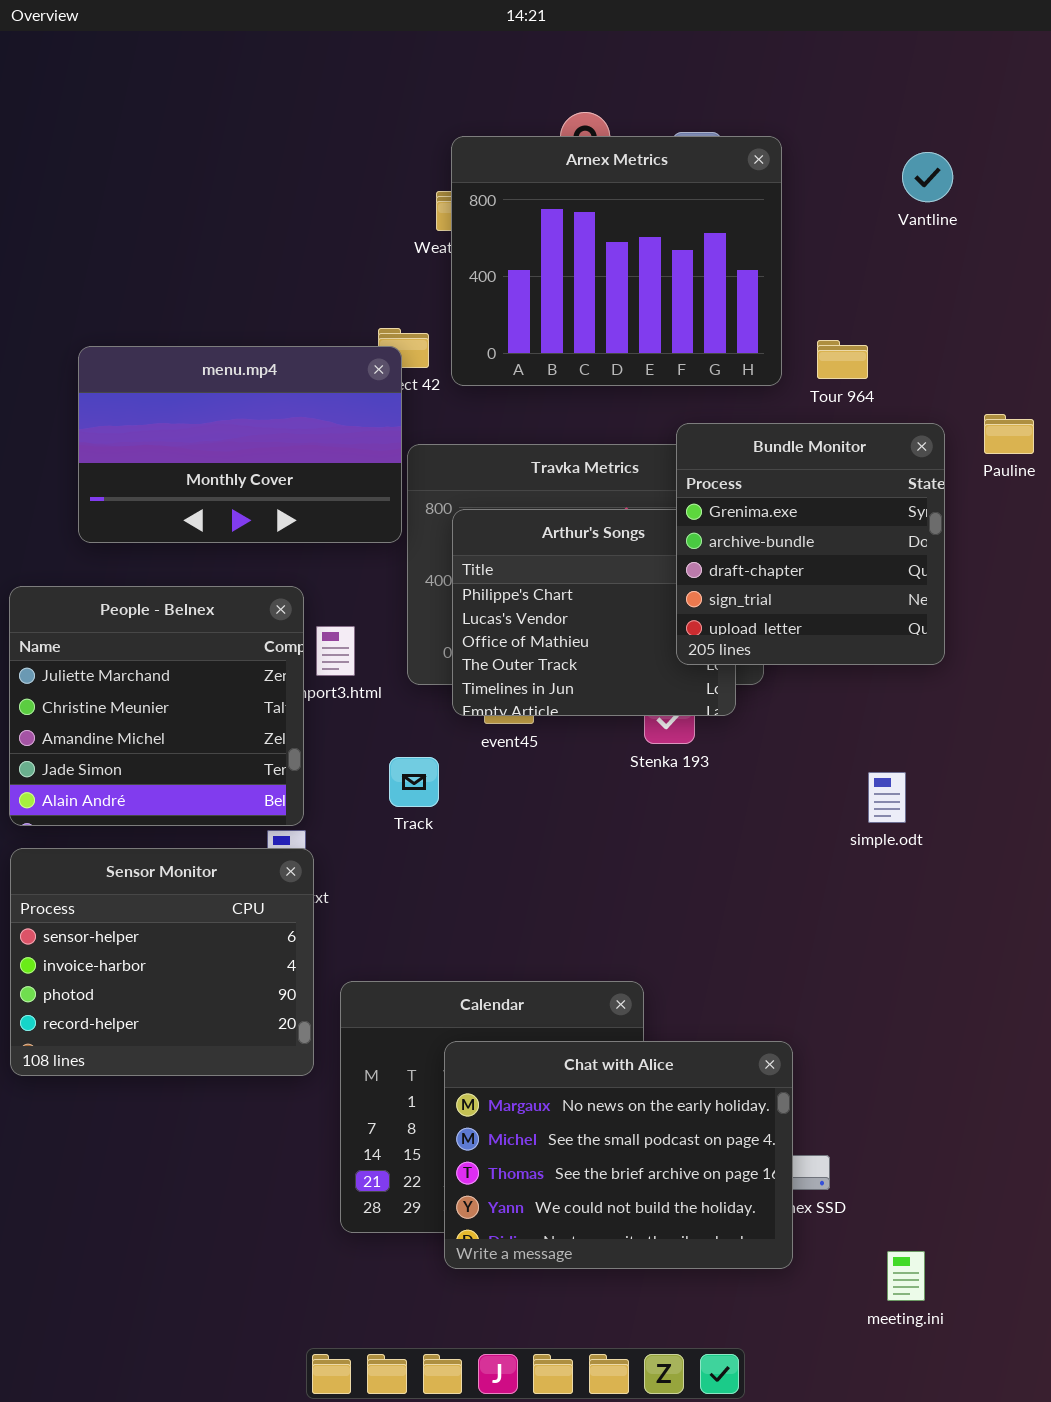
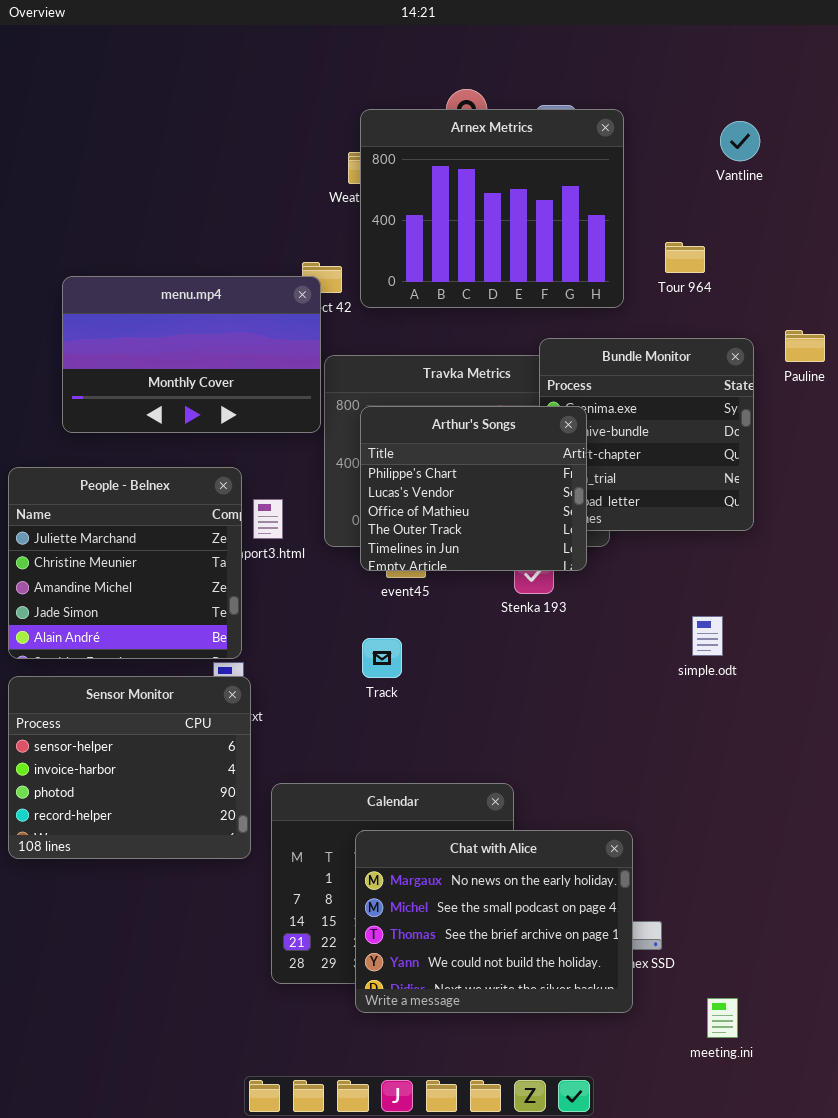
Tour 964: [817,340,868,379] -> [665,242,705,273], moved
Arthur's Songs: [452,509,736,716] -> [360,406,587,571], raised
Track: [389,757,439,807] -> [362,638,402,678], moved

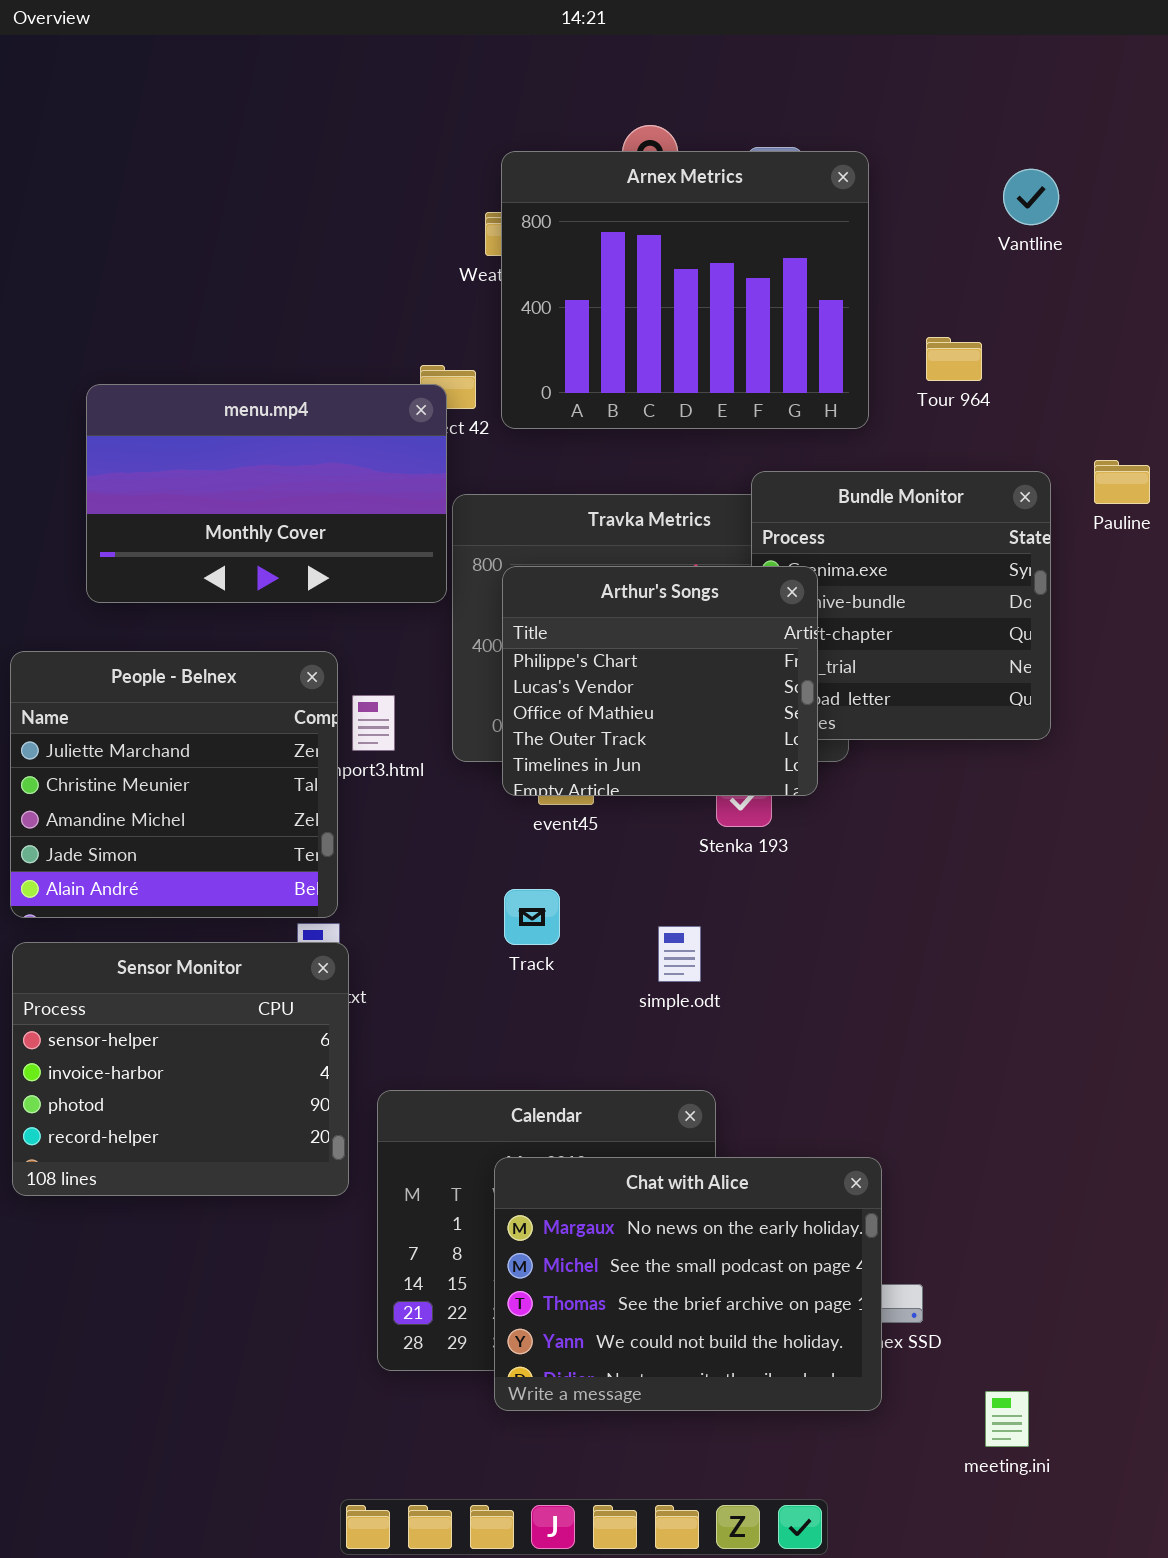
simple.odt: [692,616,723,656] -> [658,926,701,982], moved

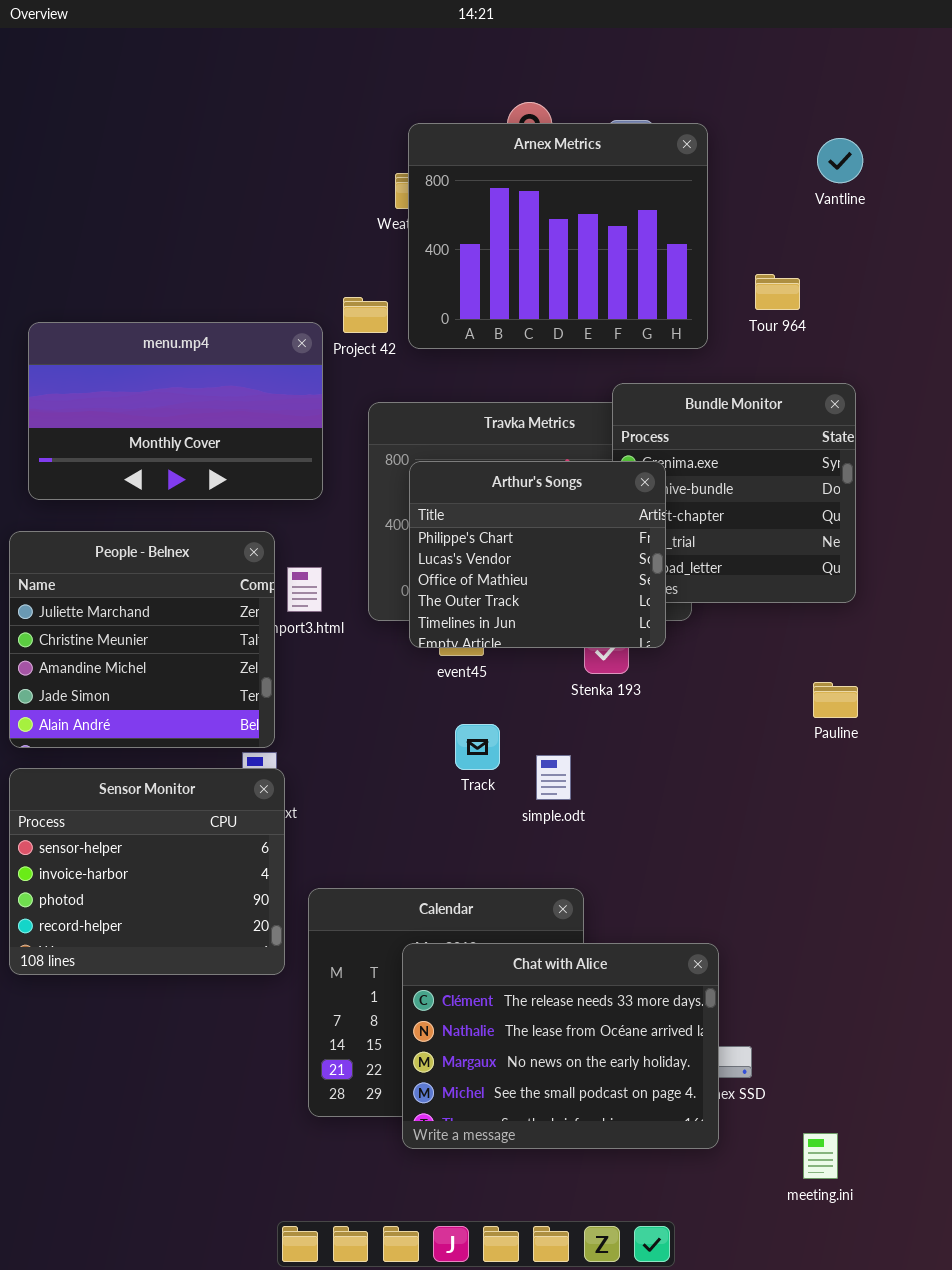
menu.mp4: [86,384,447,603] -> [28,322,323,500], moved
Pauline: [1094,460,1150,504] -> [813,682,858,718], moved
Track: [504,889,560,945] -> [455,724,500,770], moved
Chat with Alice: [494,1157,882,1411] -> [402,943,719,1149], scrolled up 2 rows

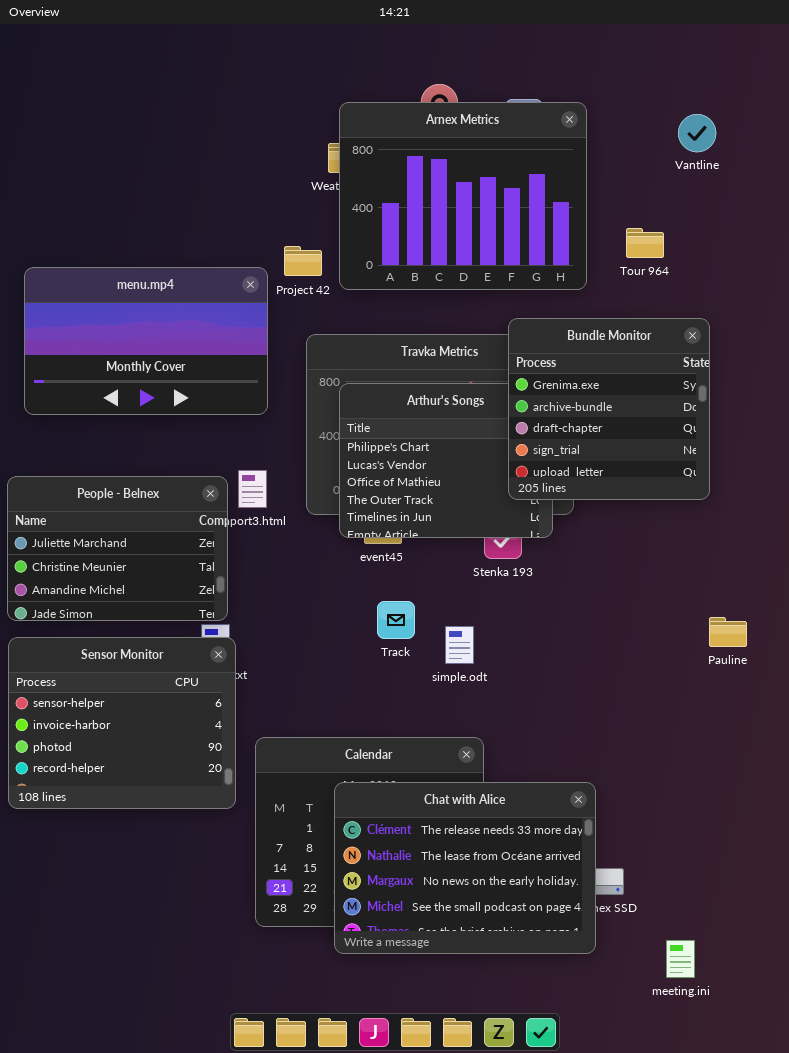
Bundle Monitor: [612,383,856,603] -> [508,318,710,500], raised
People - Belnex: [9,531,275,748] -> [7,476,228,621], resized
Pauline: [813,682,858,718] -> [709,617,747,647], moved

